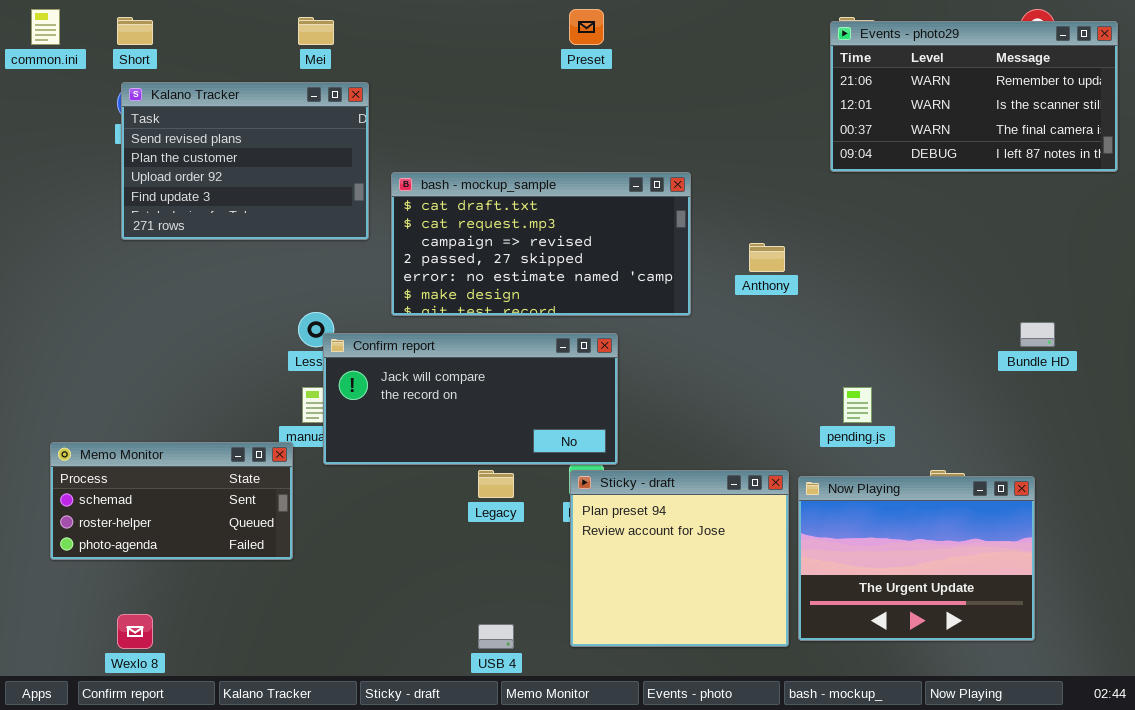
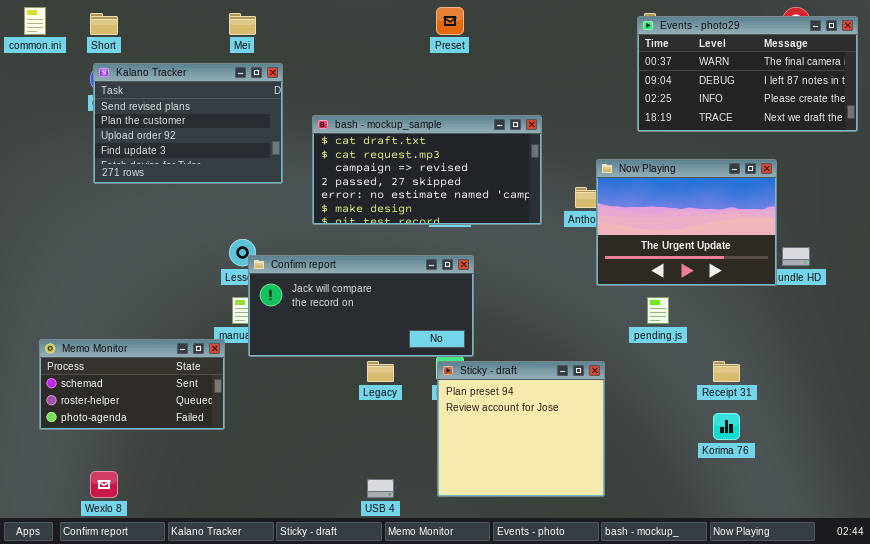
Events - photo29: [830,21,1118,172] -> [637,16,858,132], scrolled down 2 rows
bash - mockup_sample: [391,172,691,316] -> [312,115,542,225], moved
Now Playing: [798,476,1035,641] -> [596,159,777,286], moved

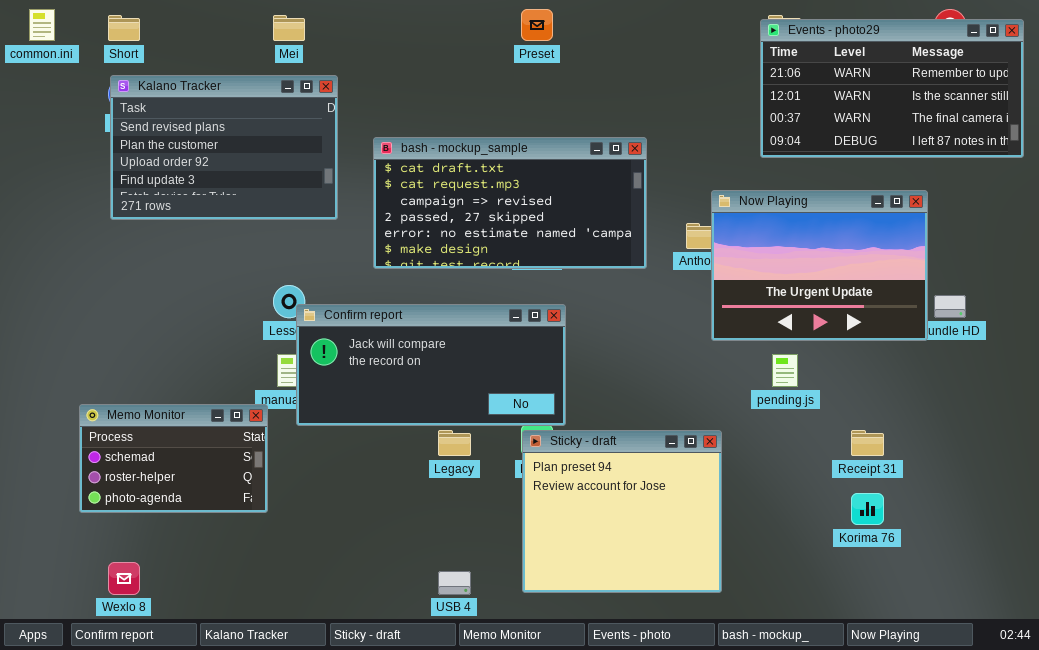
Events - photo29: [637,16,858,132] -> [760,19,1024,158], scrolled up 2 rows
Memo Monitor: [39,339,225,430] -> [79,404,268,513], resized

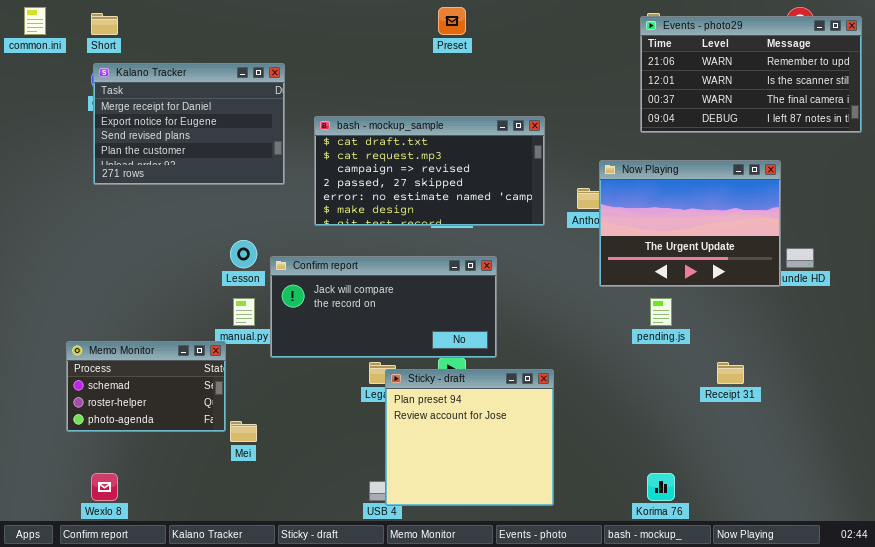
Mei: [273,15,305,41] -> [230,421,257,442], moved
Kalano Tracker: [110,75,338,220] -> [93,63,285,185], scrolled up 2 rows
Confirm report: [296,304,566,426] -> [270,256,497,358], moved
Sticky - draft: [522,430,722,593] -> [385,369,554,506], moved
Korima 76: [851,493,884,525] -> [647,473,675,501], moved

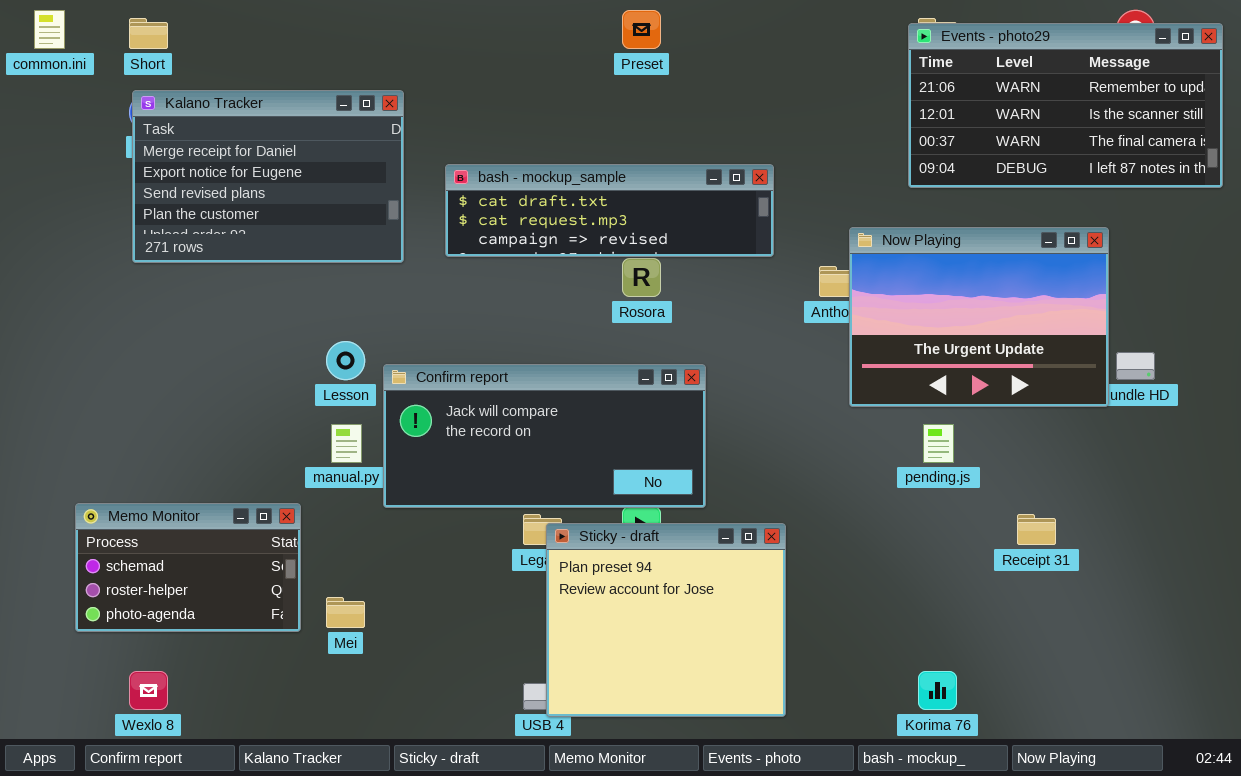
bash - mockup_sample: [314,116,545,226] -> [445,164,774,257], resized
Memo Monitor: [66,341,226,432] -> [75,503,301,632], moved

